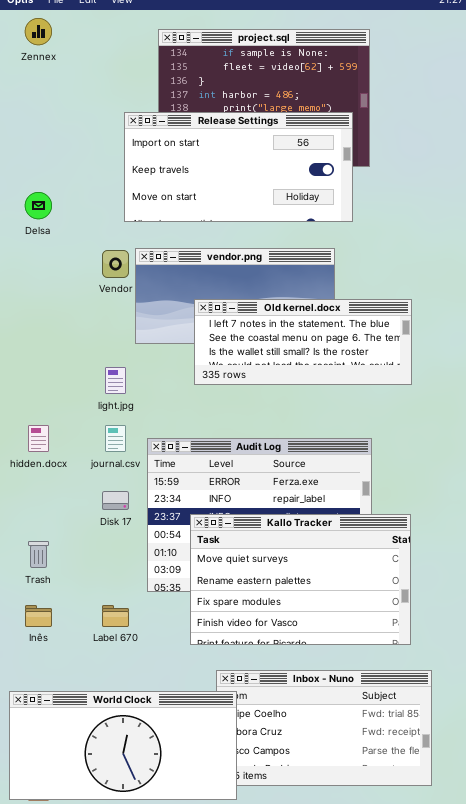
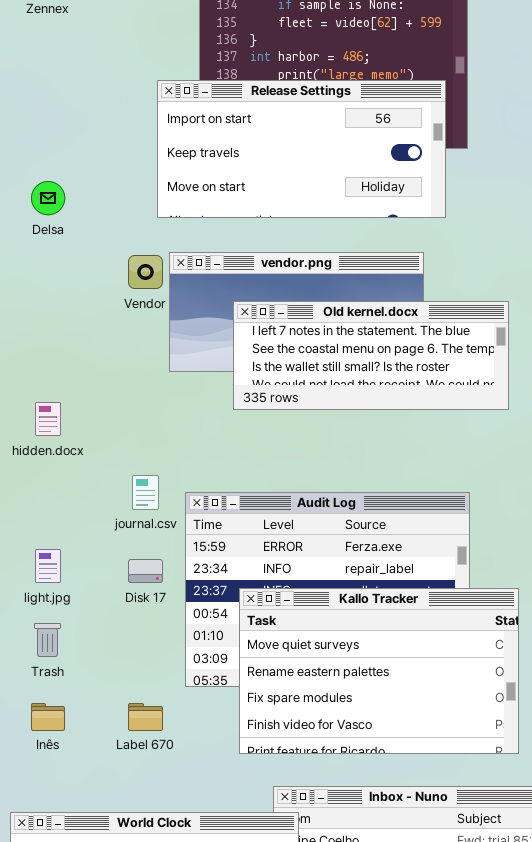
Old kernel.docx: [194,299,412,385] -> [233,301,509,410], moved
light.jpg: [105,367,126,394] -> [35,549,61,583], moved
hidden.docx: [28,425,49,452] -> [35,402,61,436], moved

